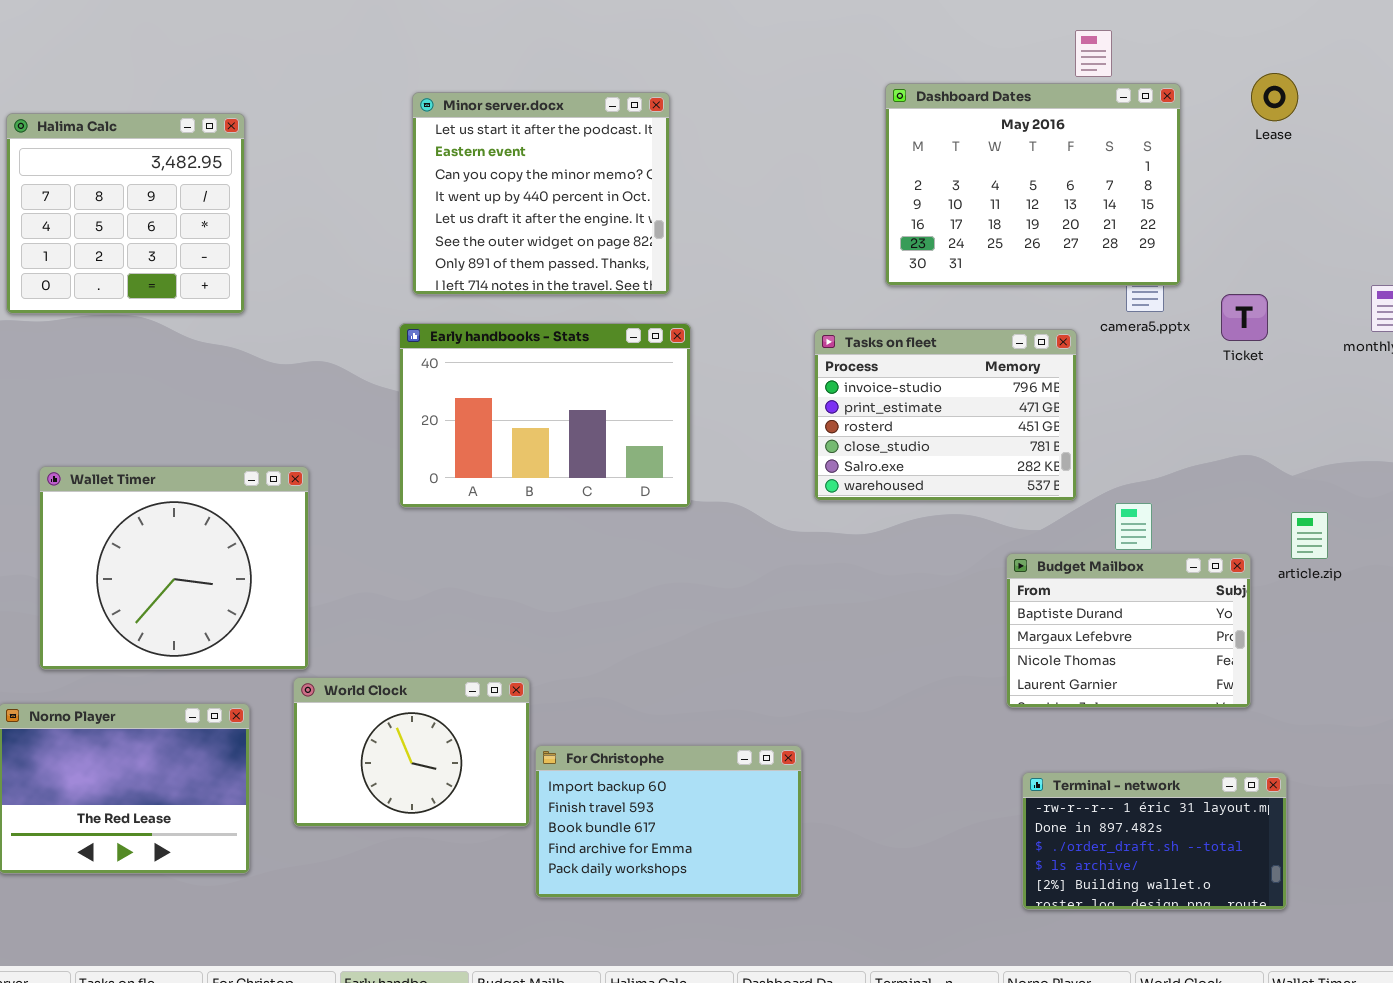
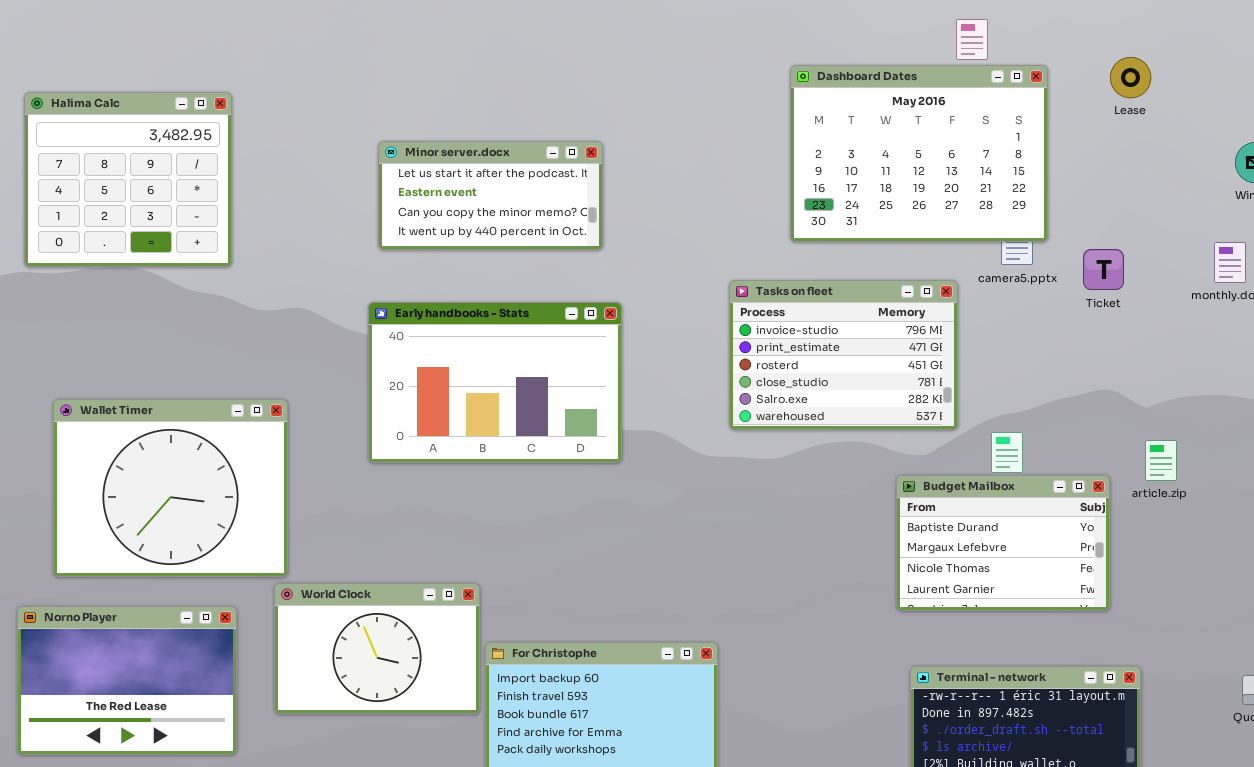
Minor server.docx: [412,92,670,295] -> [378,141,603,250], resized
Early handbooks - Stats: [399,323,691,508] -> [368,302,622,463], moved

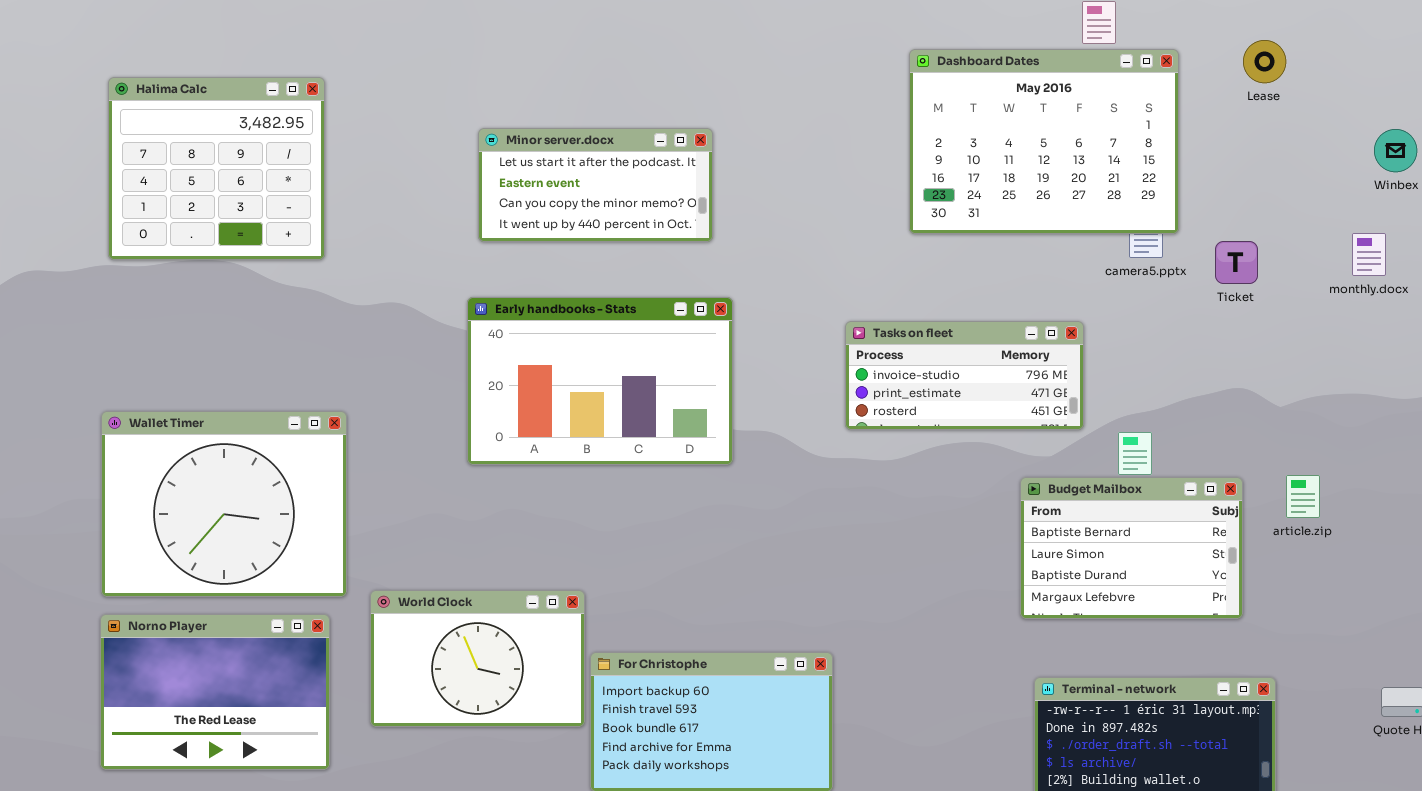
Tasks on fleet: [729,280,958,430] -> [845,321,1084,430], resized
Wallet Timer: [53,399,288,577] -> [101,411,347,597], moved
article.zip: [1145,440,1177,481] -> [1286,475,1320,518], moved
Budget Mailbox: [896,475,1110,611] -> [1020,477,1243,619], scrolled up 2 rows

